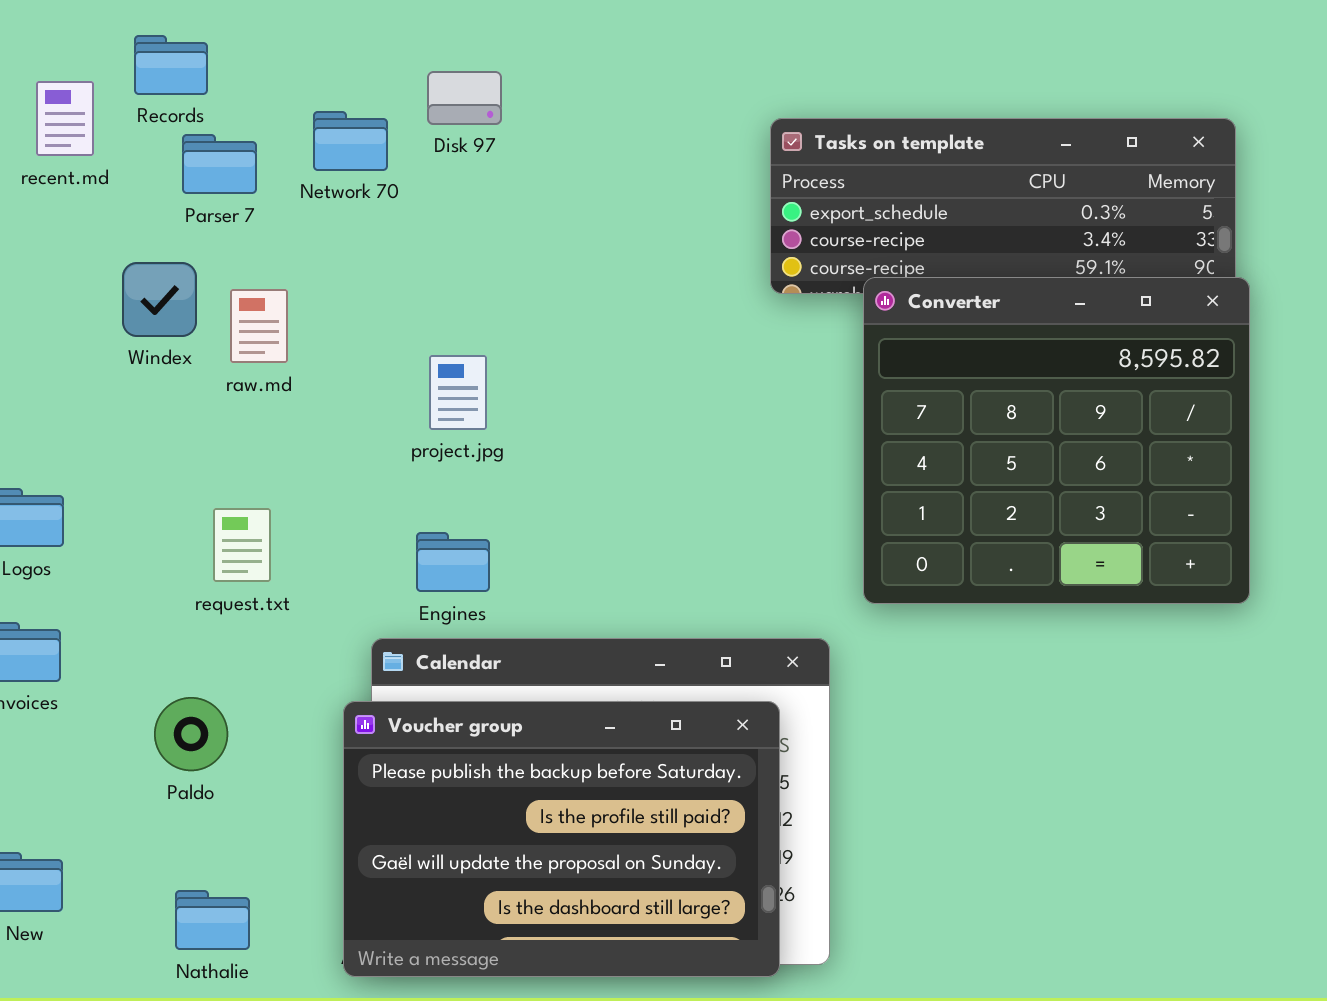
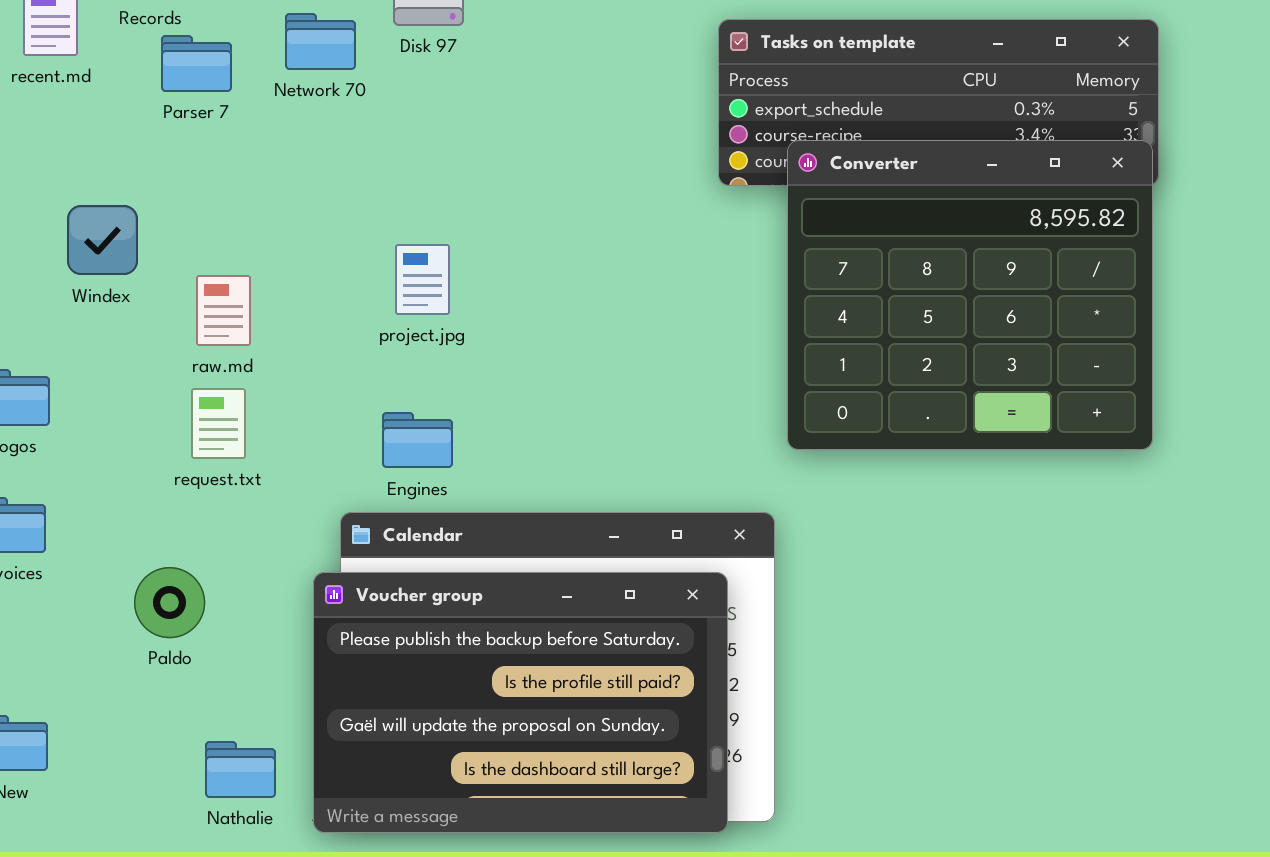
Windex: [122,262,197,337] -> [67,205,138,275], moved
Converter: [863,277,1250,604] -> [787,140,1153,450], moved
raw.md: [230,289,288,363] -> [196,275,251,346], moved
Nathalie: [175,890,250,950] -> [205,741,276,798], moved

